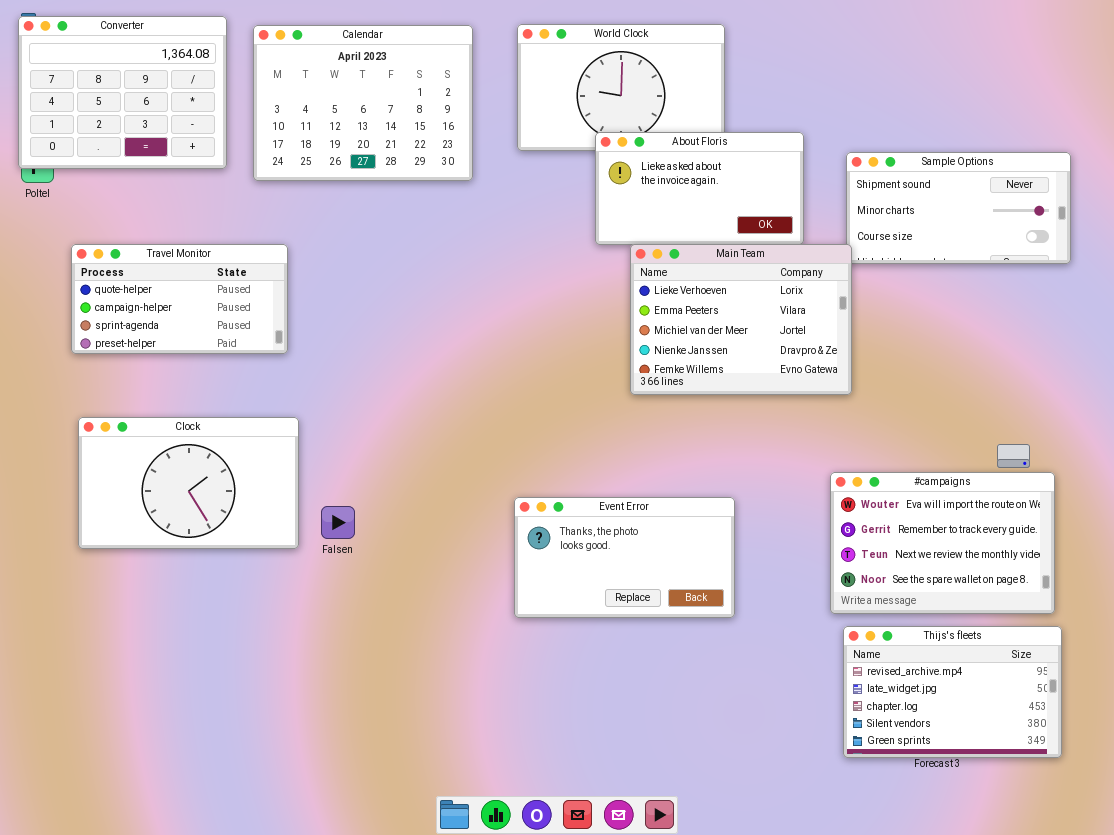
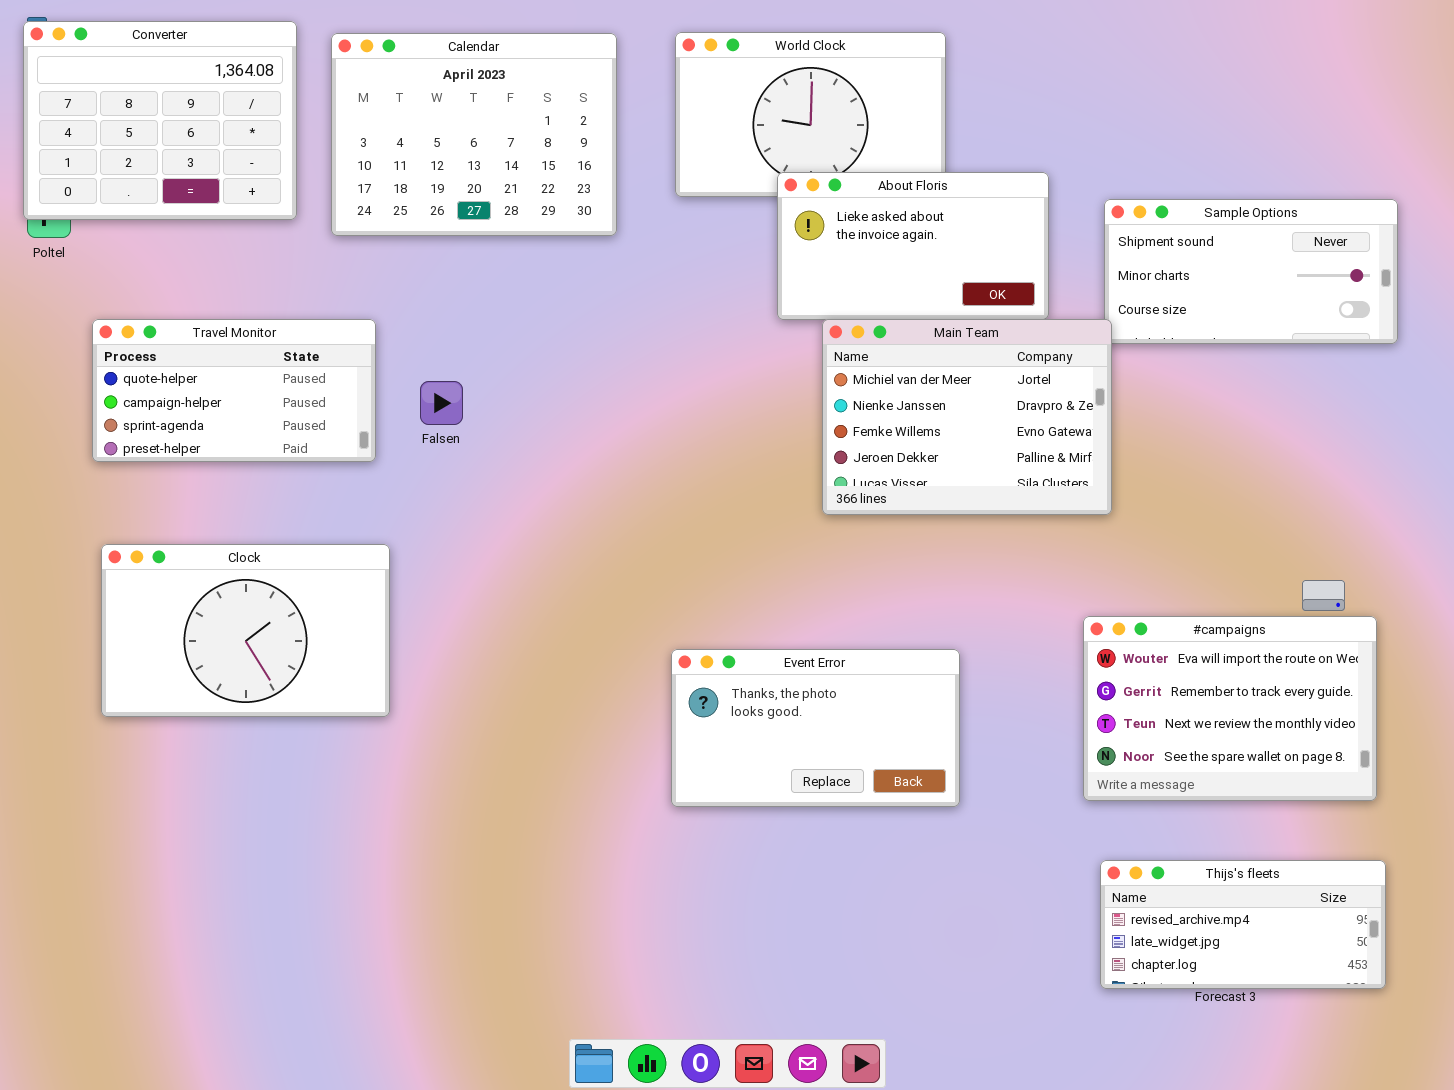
Main Team: [630,244,852,395] -> [822,319,1112,515], scrolled down 2 rows
Falsen: [321,506,355,539] -> [420,381,463,425], moved
Thijs's fleets: [843,626,1062,758] -> [1100,860,1386,989], resized

